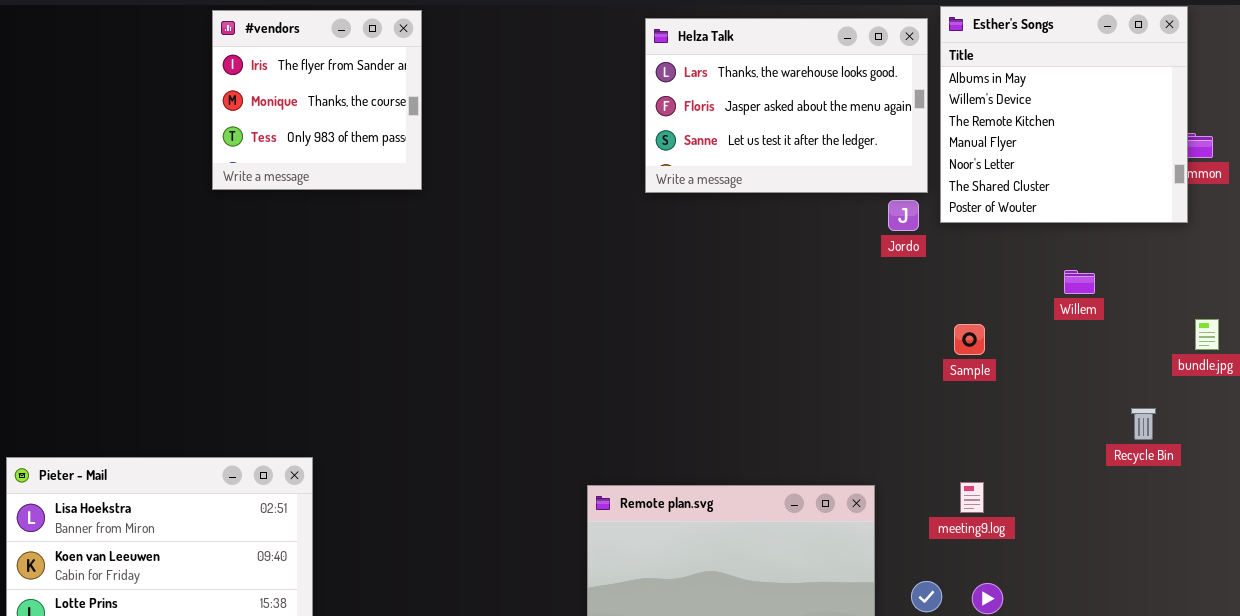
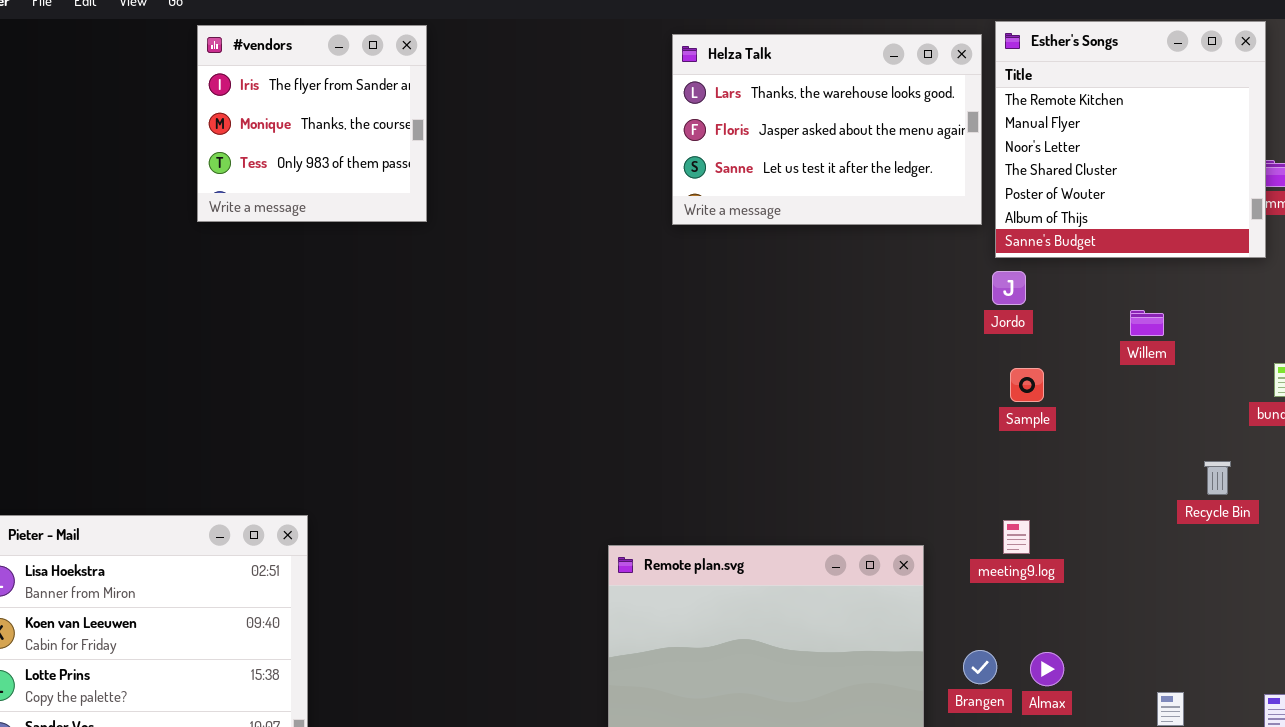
Esther's Songs: [940,6,1188,223] -> [995,21,1266,258], scrolled down 2 rows
Jordo: [888,200,919,231] -> [992,271,1026,305], moved
meeting9.log: [960,482,984,513] -> [1003,520,1030,554], moved

